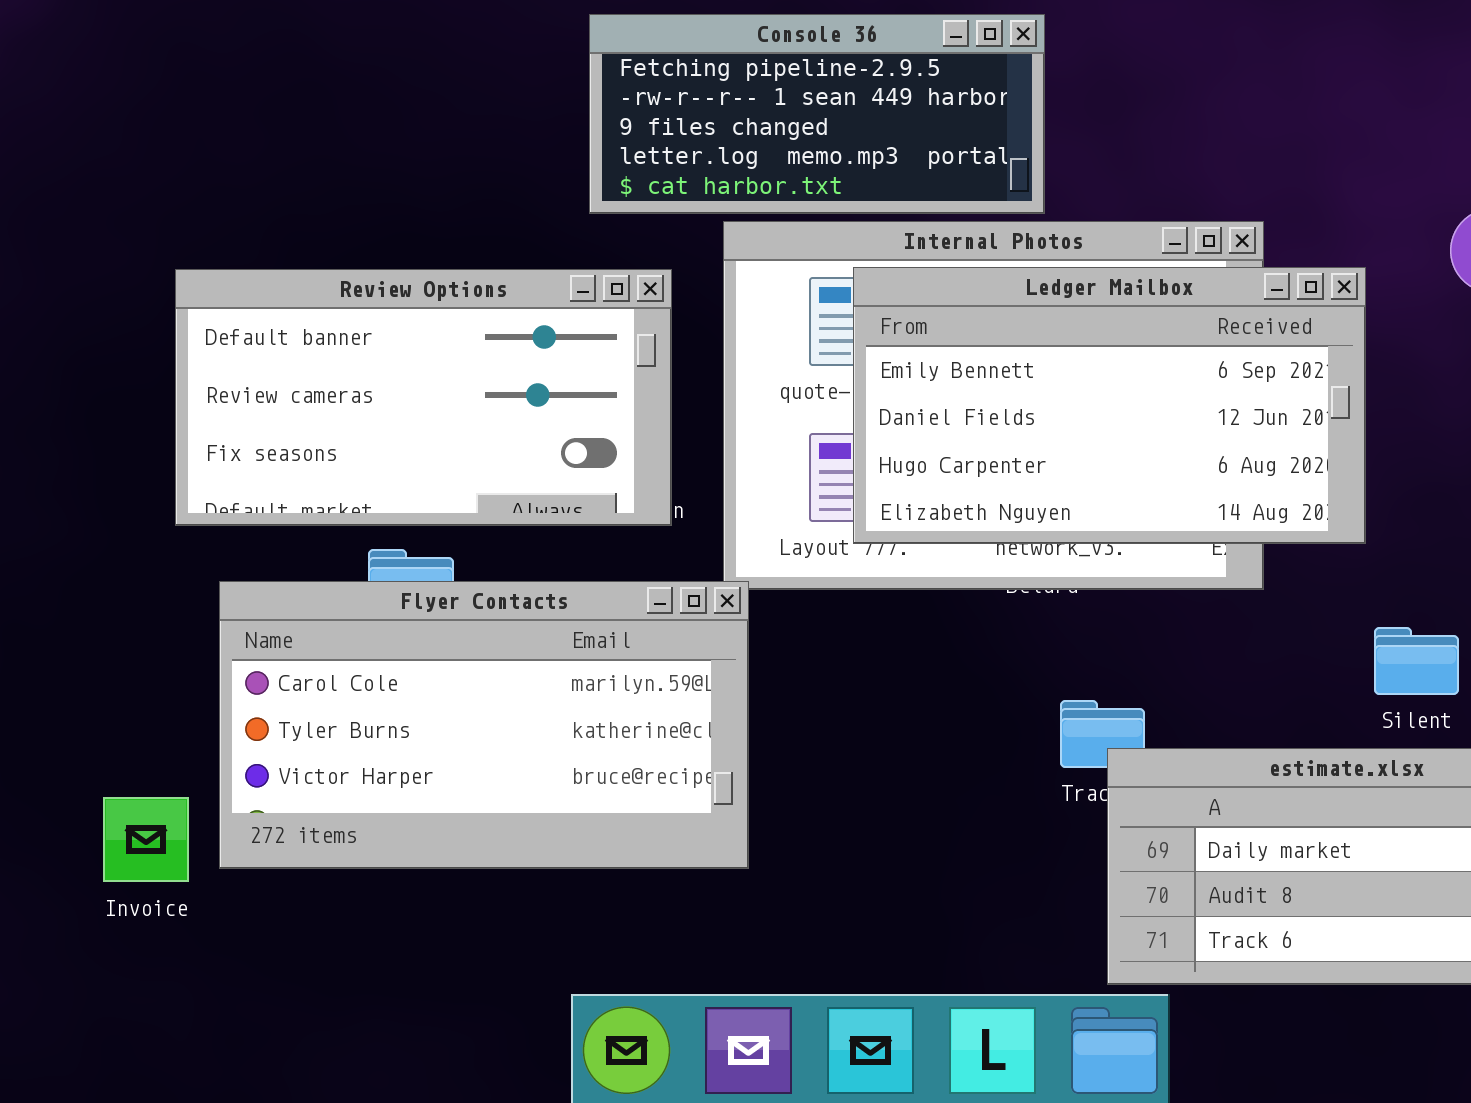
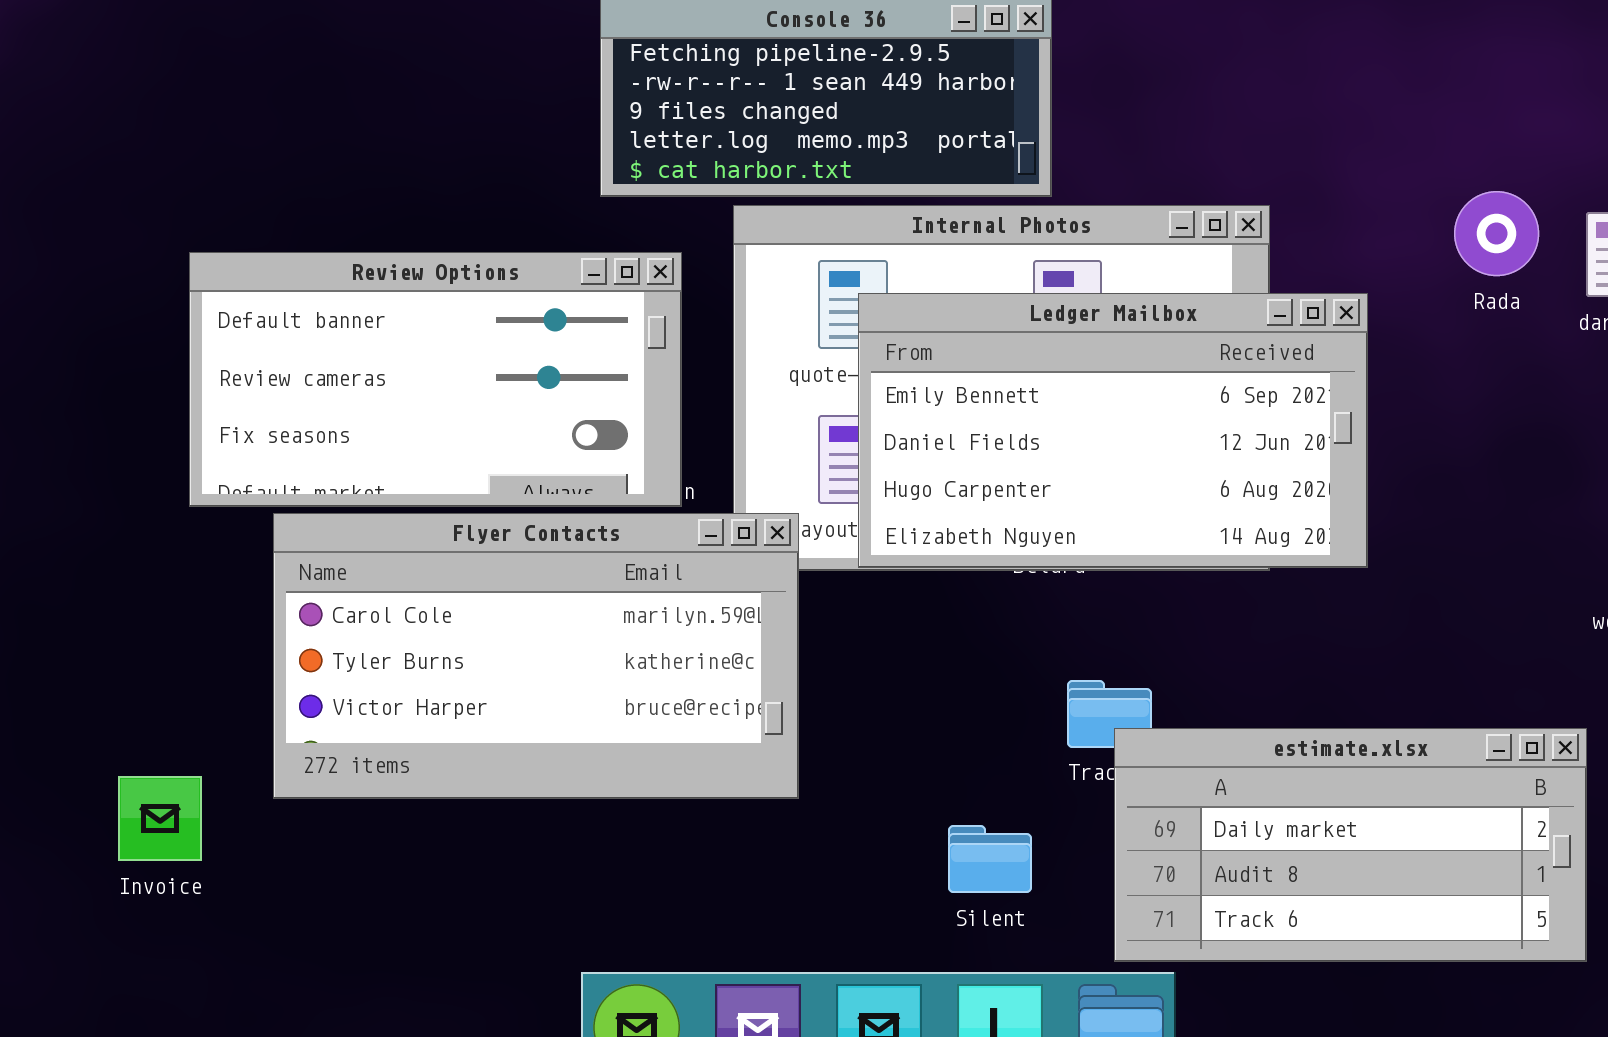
Ledger Mailbox: [853,267,1366,544] -> [858,293,1368,568], moved
Flyer Contacts: [219,581,749,869] -> [273,513,799,799], moved
Silent: [1374,627,1459,695] -> [948,825,1032,893], moved

